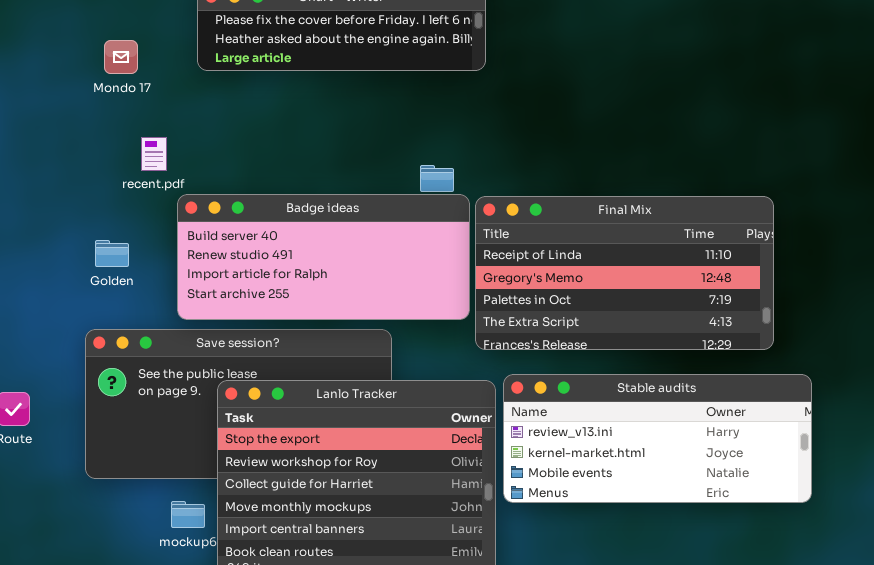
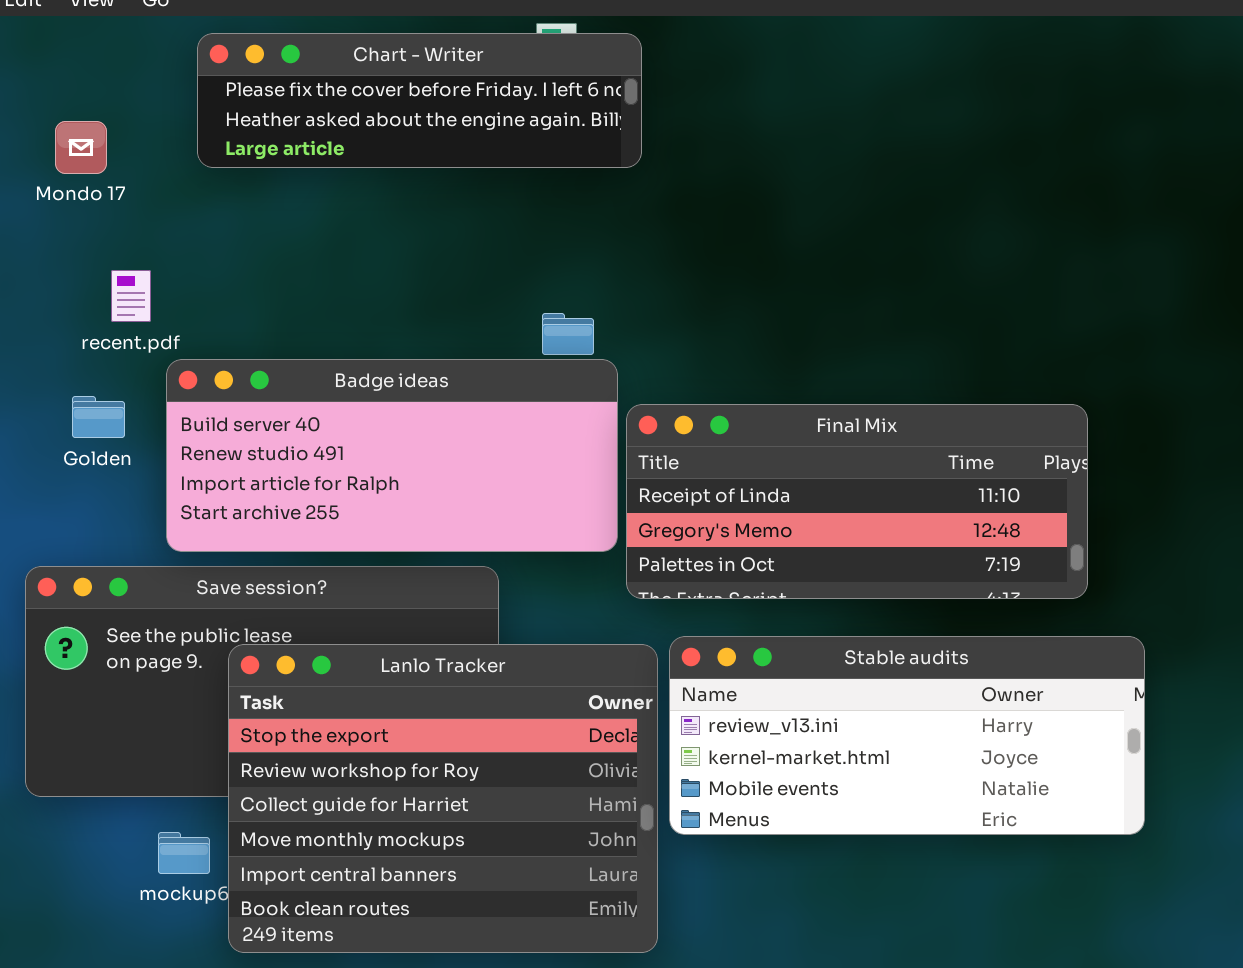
Final Mix: [475,196,774,350] -> [626,404,1088,599], resized
Golden: [95,240,129,267] -> [72,396,125,438], moved

